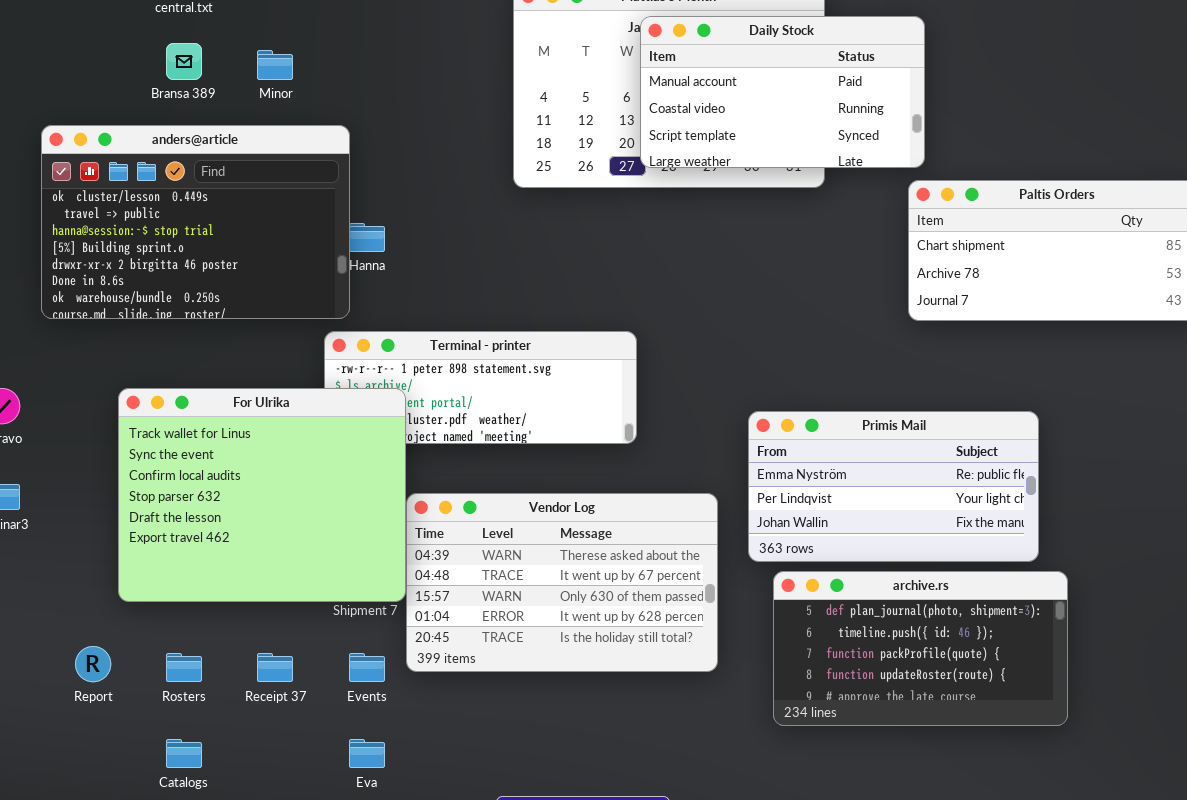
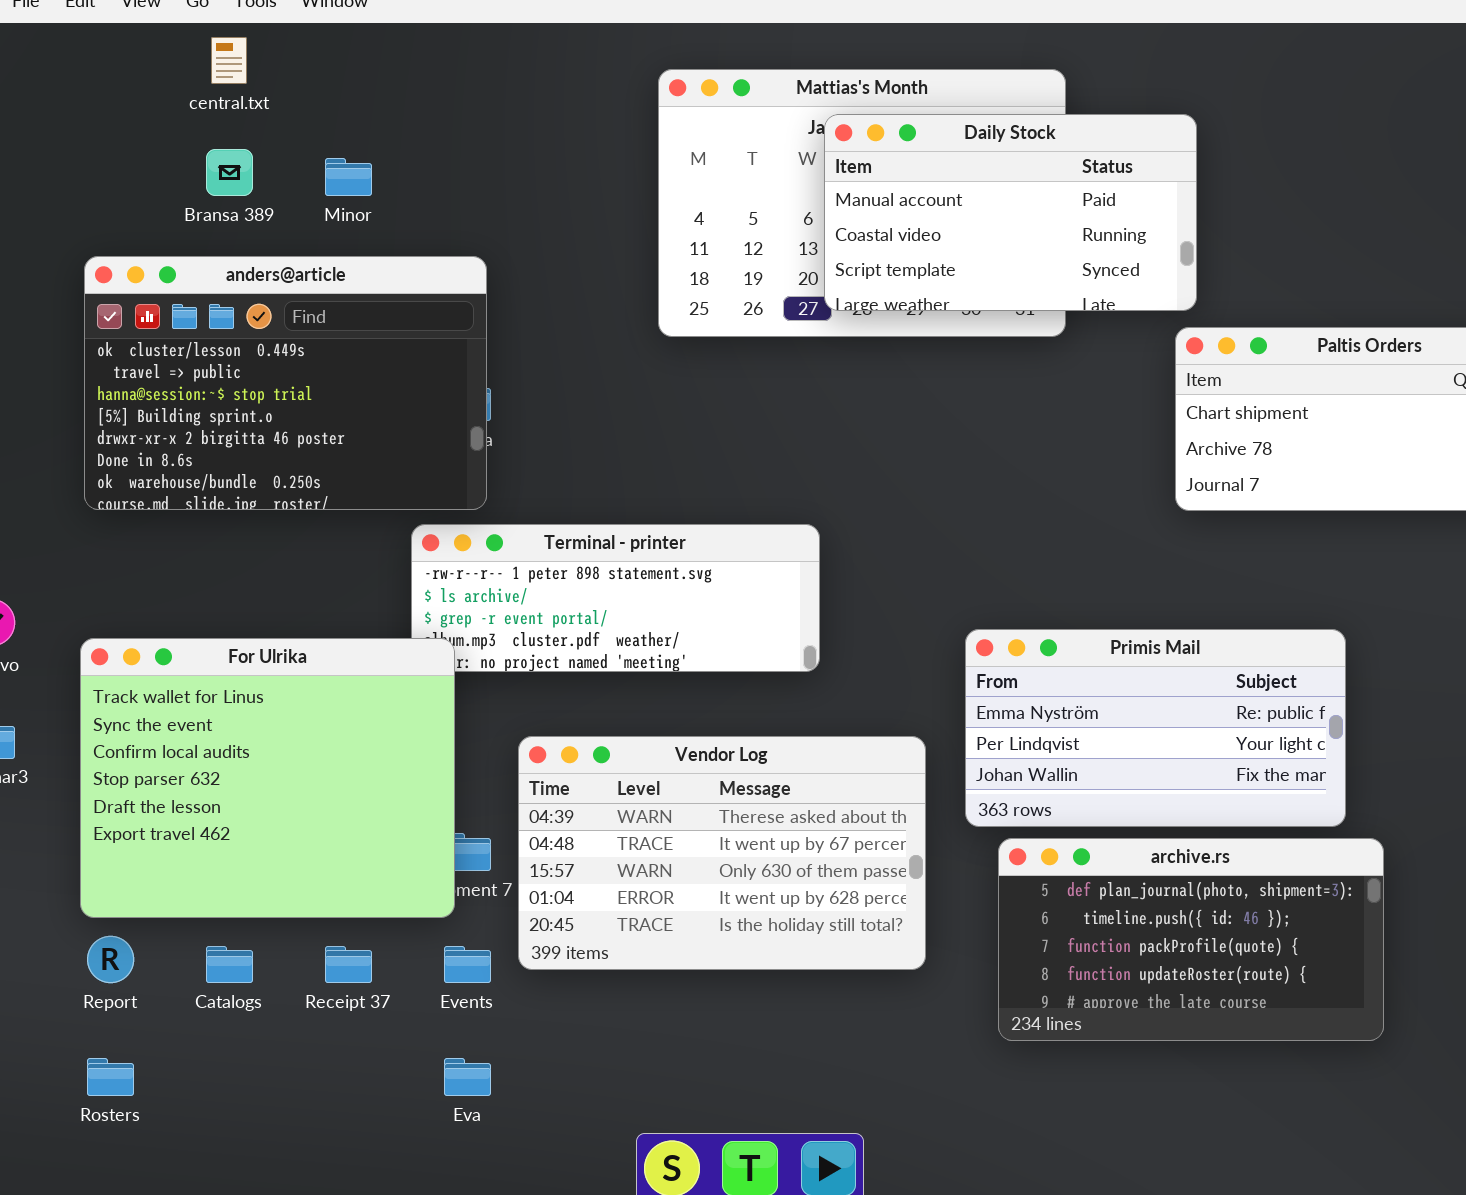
anders@article: [41,125,350,319] -> [84,256,487,510], moved
For Ulrika: [118,388,406,602] -> [80,638,455,918], moved
Rosters: [166,653,202,682] -> [87,1058,134,1096], moved
Catalogs: [166,739,202,768] -> [206,946,253,983], moved

